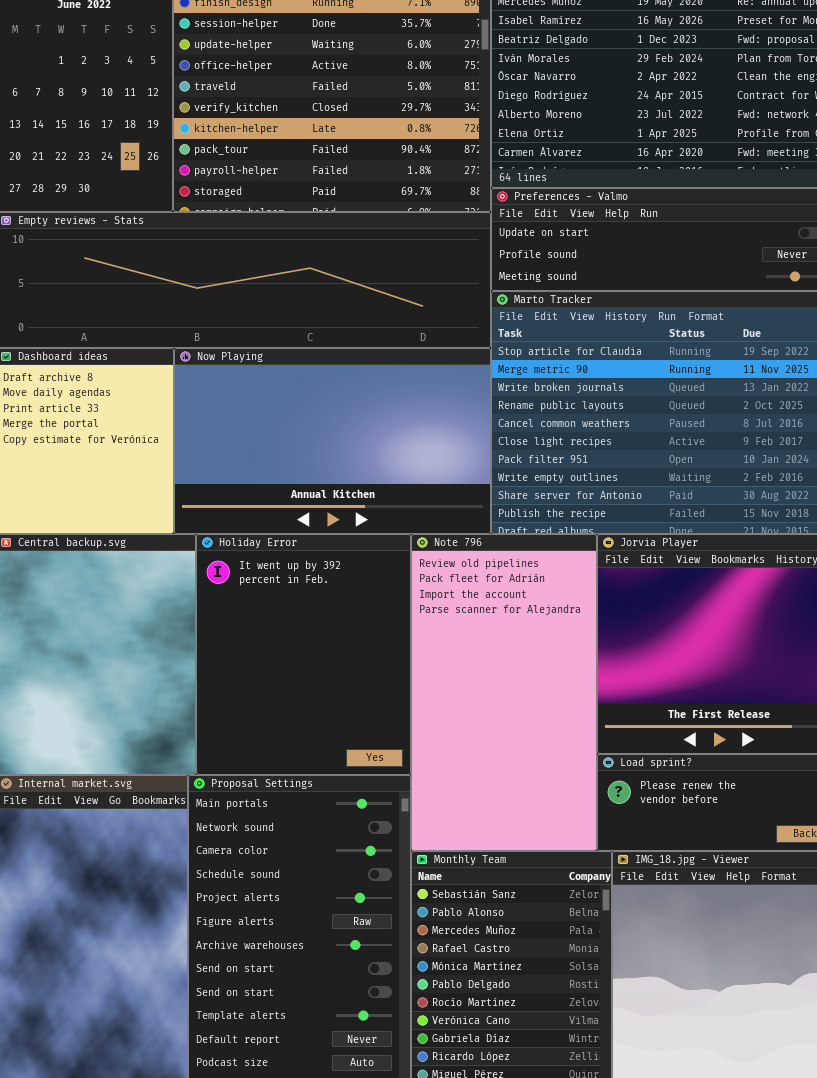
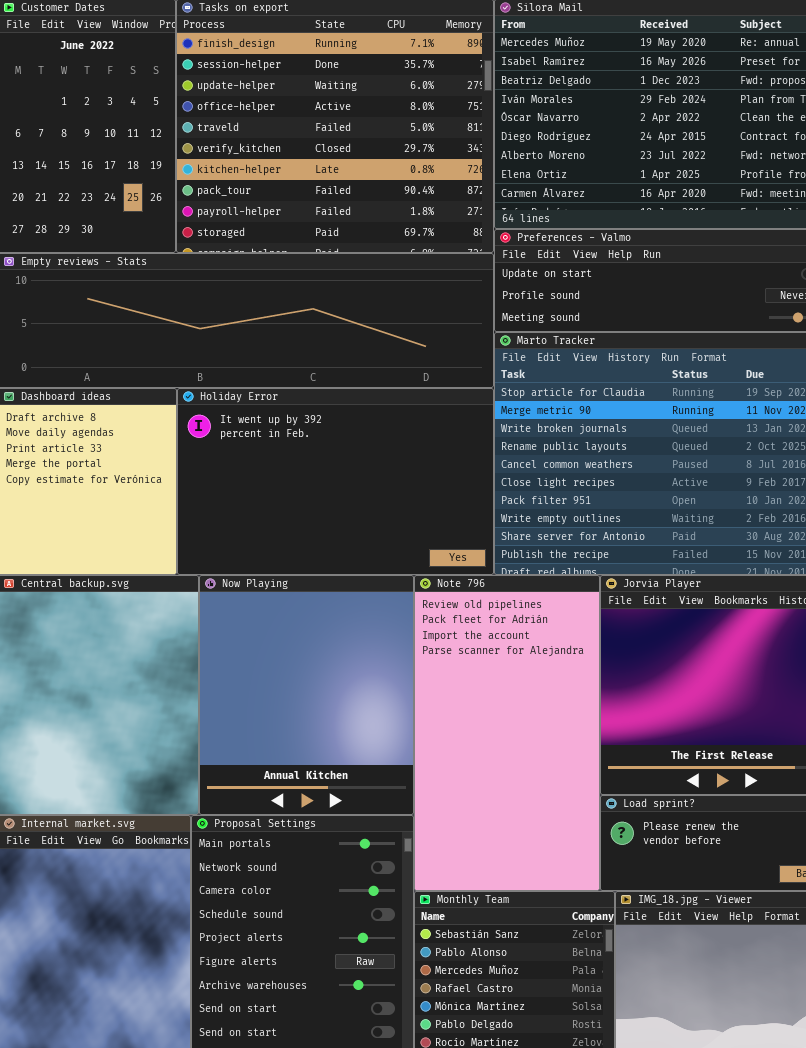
Now Playing: [174,348,491,534] -> [199,575,414,815], moved, resized
Holiday Error: [196,534,411,775] -> [177,388,494,575], moved, resized

